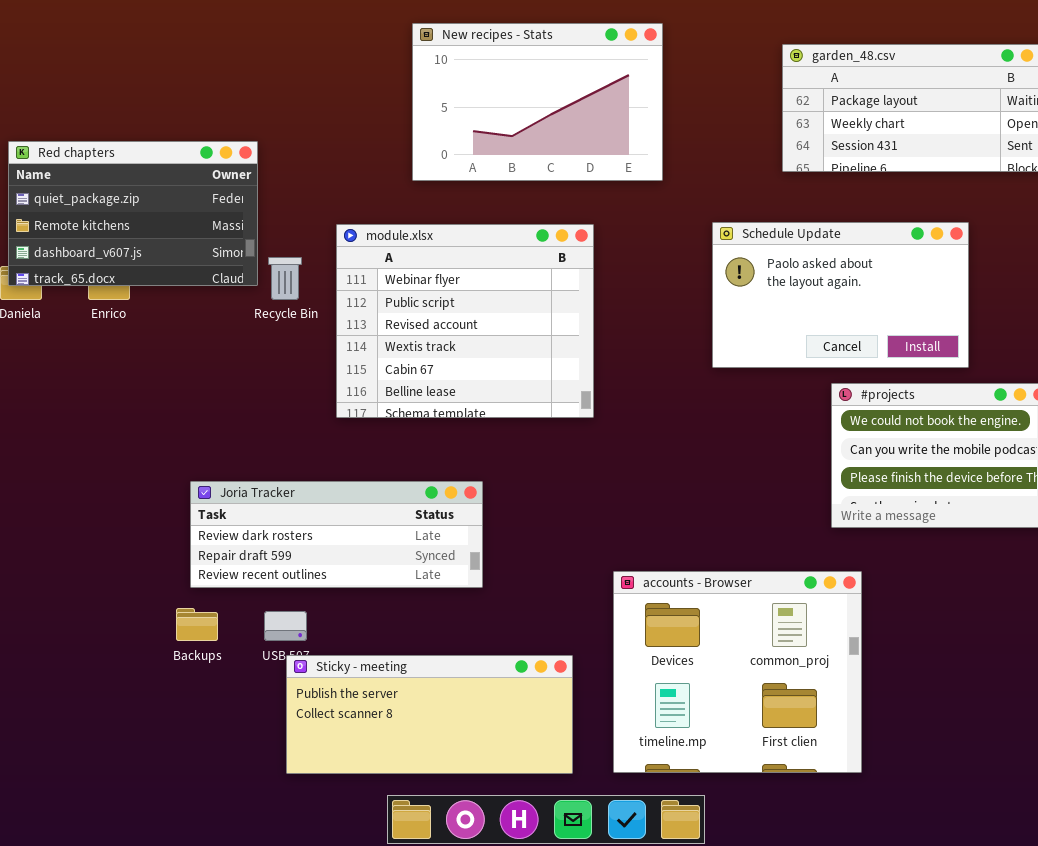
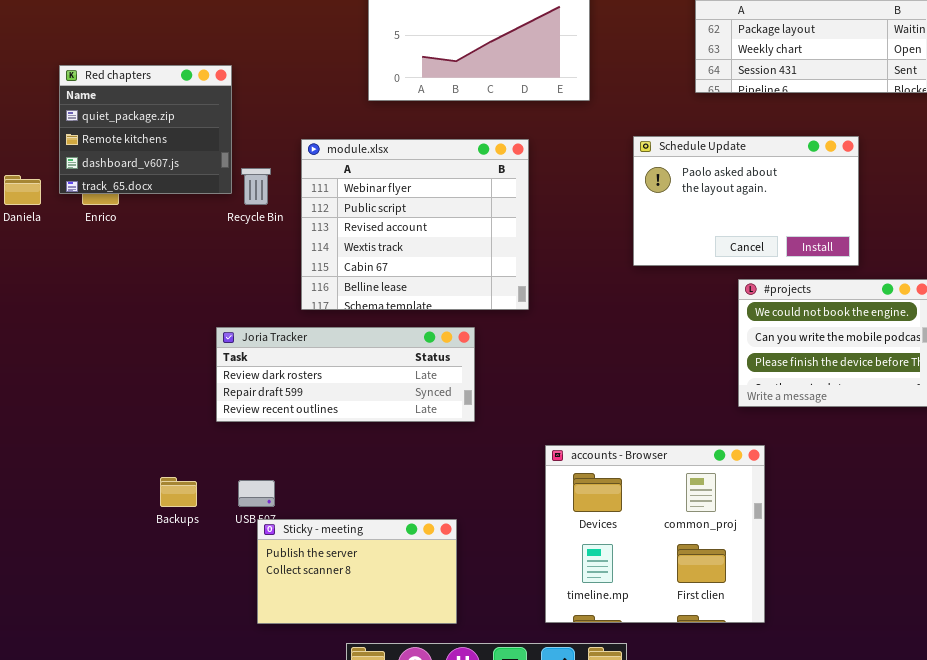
Red chapters: [8,141,258,286] -> [59,65,232,194], resized
Joria Tracker: [190,481,483,588] -> [216,327,475,422], moved
Sticky - meeting: [286,655,573,774] -> [257,519,457,624], resized

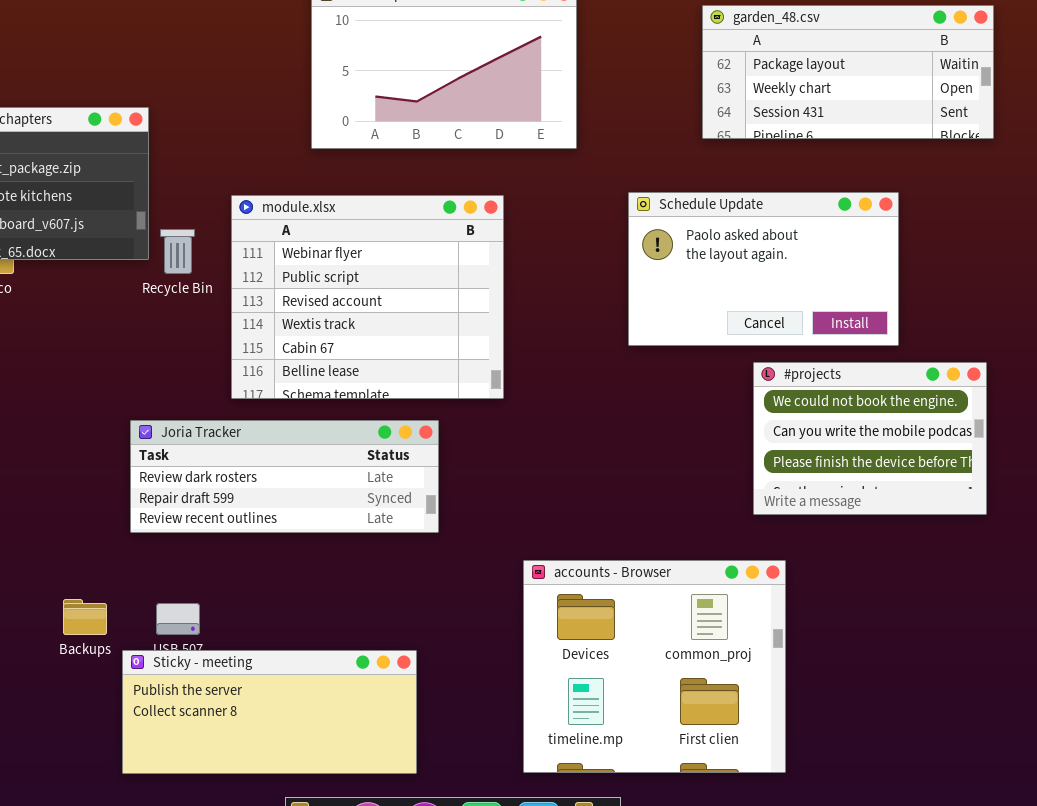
Sticky - meeting: [257,519,457,624] -> [122,650,417,774], resized

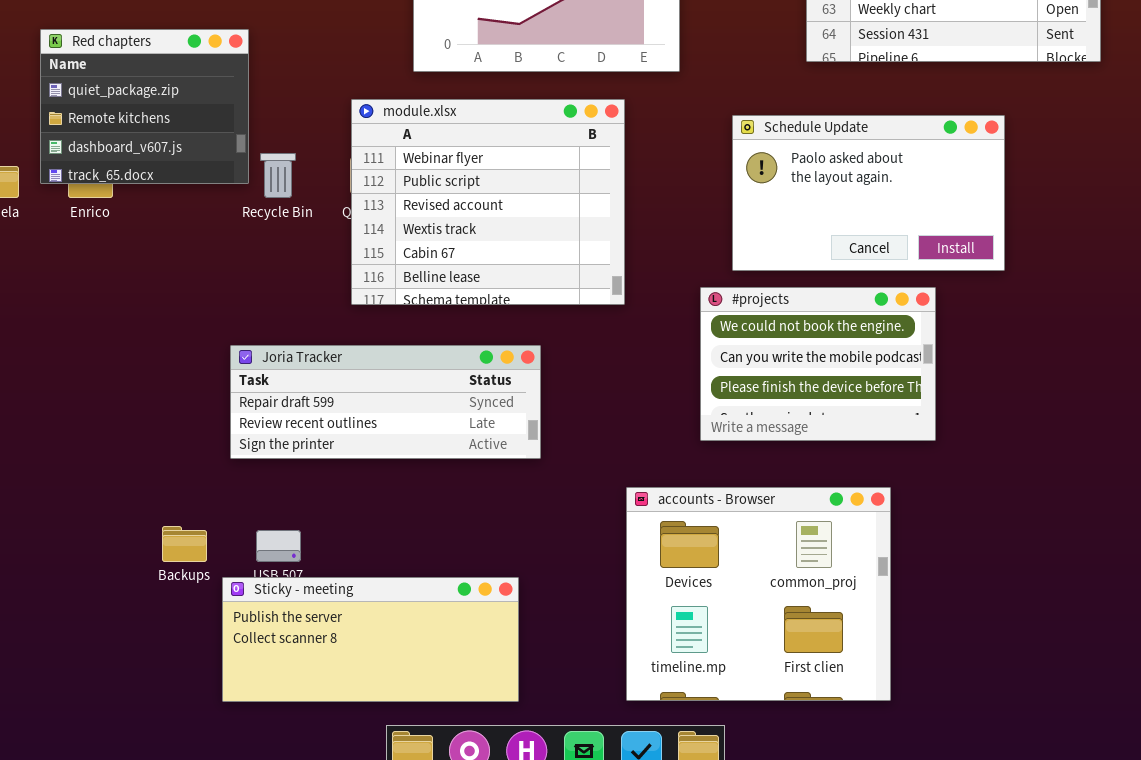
module.xlsx: [231,195,504,399] -> [351,99,625,305], moved
#projects: [753,362,987,515] -> [700,287,936,441], moved
Joria Tracker: [130,420,439,533] -> [230,345,541,459], scrolled down 1 row

